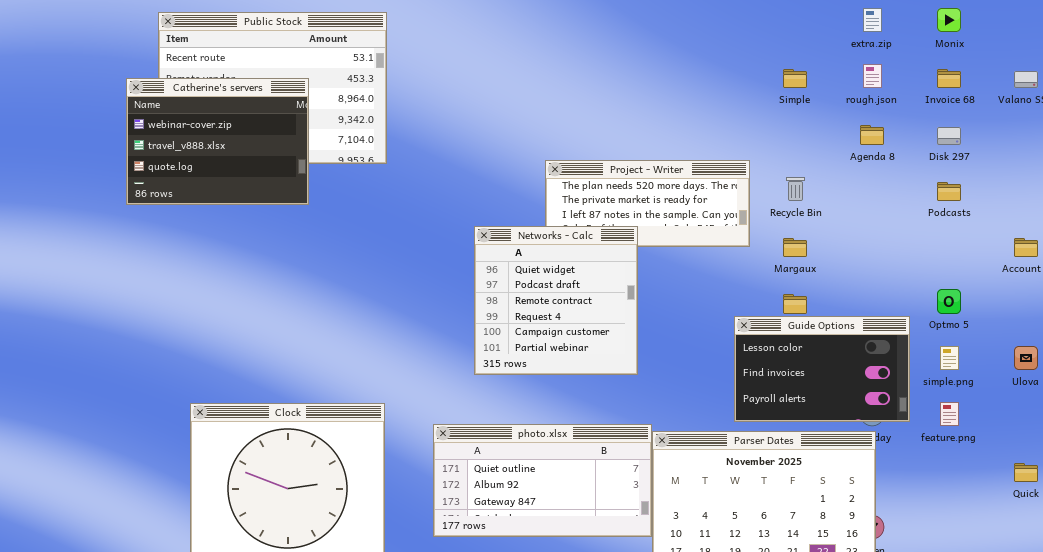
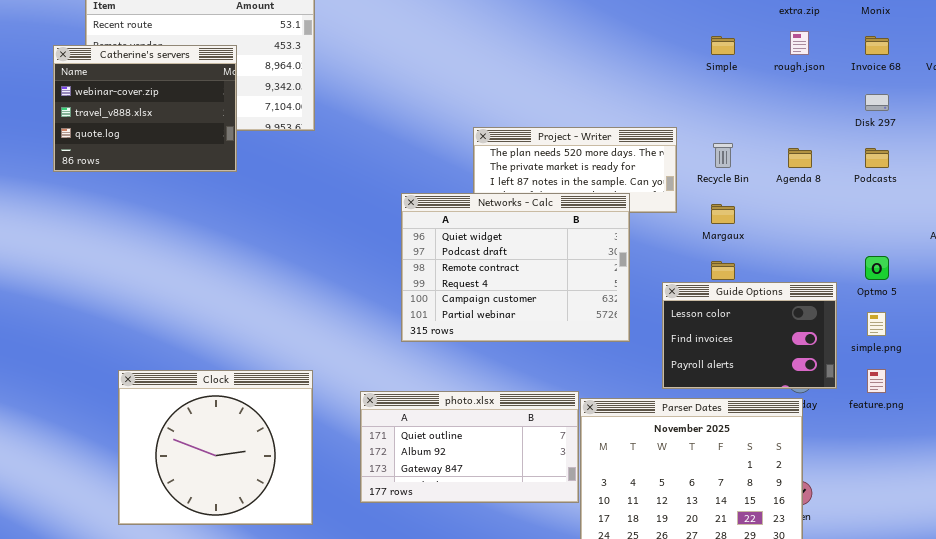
Agenda 8: [860,125,884,145] -> [788,148,812,168], moved
Networks - Calc: [474,226,638,375] -> [401,193,630,342], resized

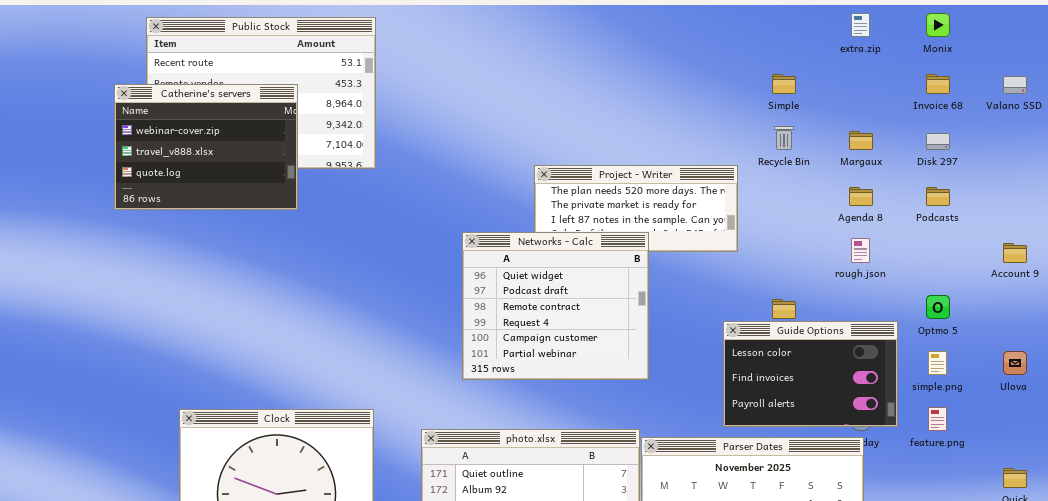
rough.json: [790,31,809,55] -> [851,238,870,263], moved
Recycle Bin: [713,143,733,168] -> [774,126,794,150], moved
Networks - Calc: [401,193,630,342] -> [462,232,649,380], resized
Margaux: [711,204,735,224] -> [849,131,873,150], moved

